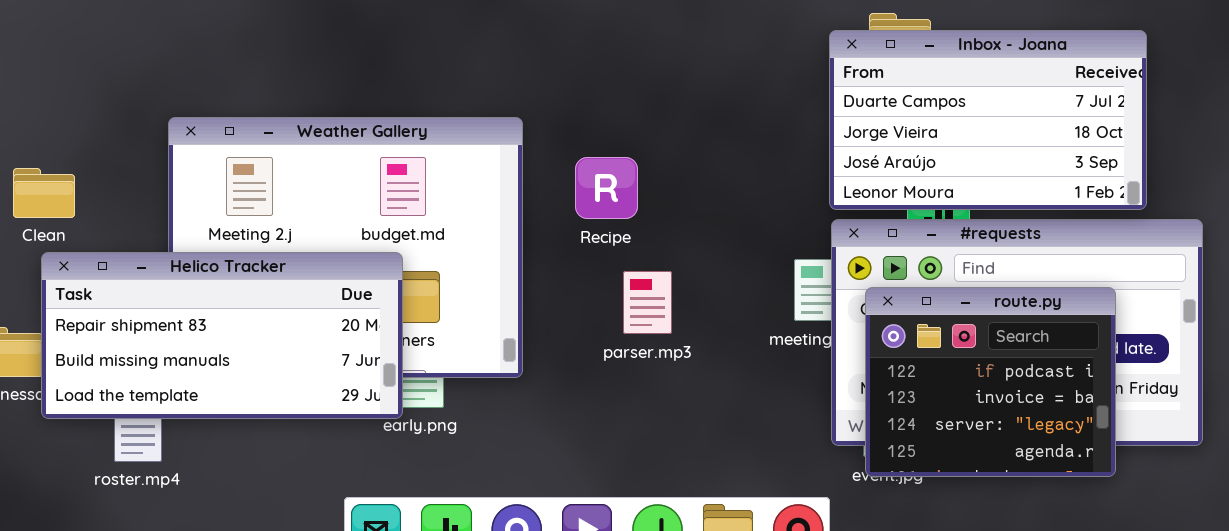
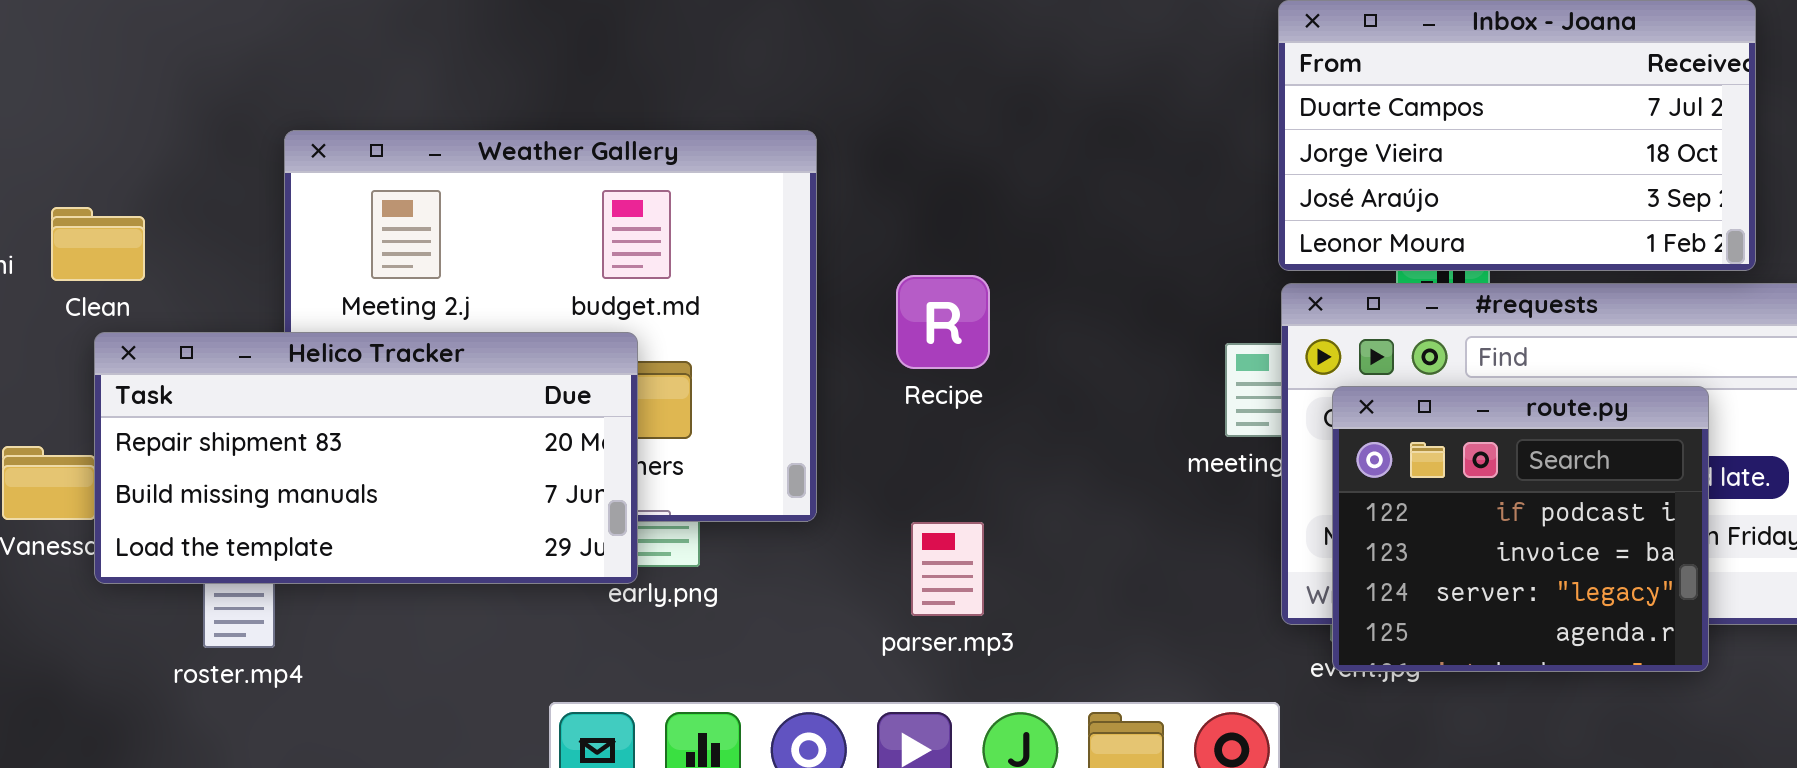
Recipe: [575,157,638,219] -> [896,275,990,369], moved
parser.mp3: [623,271,672,334] -> [911,522,984,616], moved

